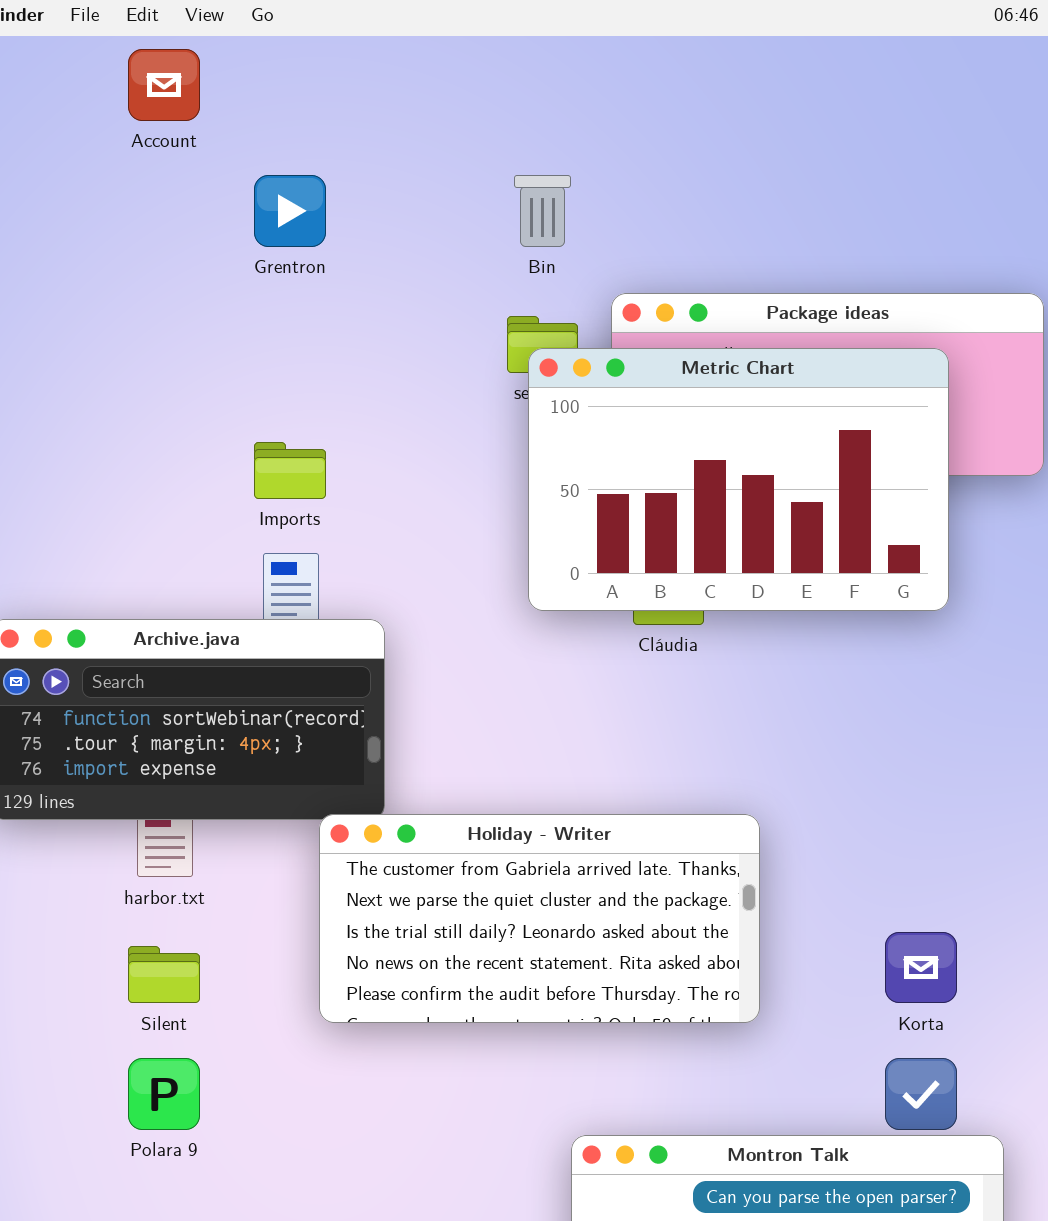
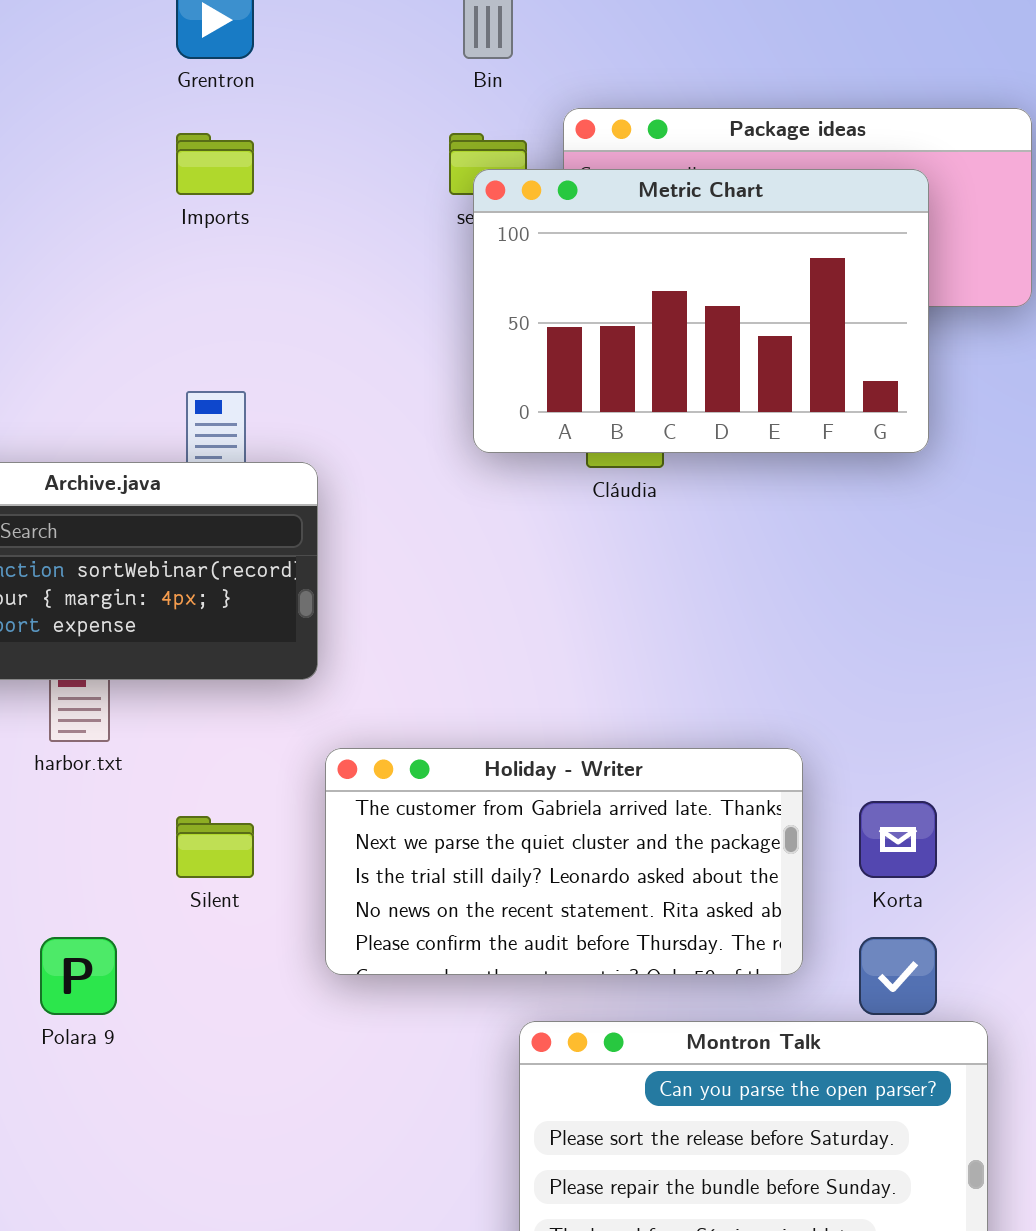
Imports: [254,442,326,499] -> [176,133,254,195], moved
Holiday - Writer: [319,814,760,1023] -> [325,748,803,975], moved
Silent: [128,946,200,1003] -> [176,816,254,878], moved

